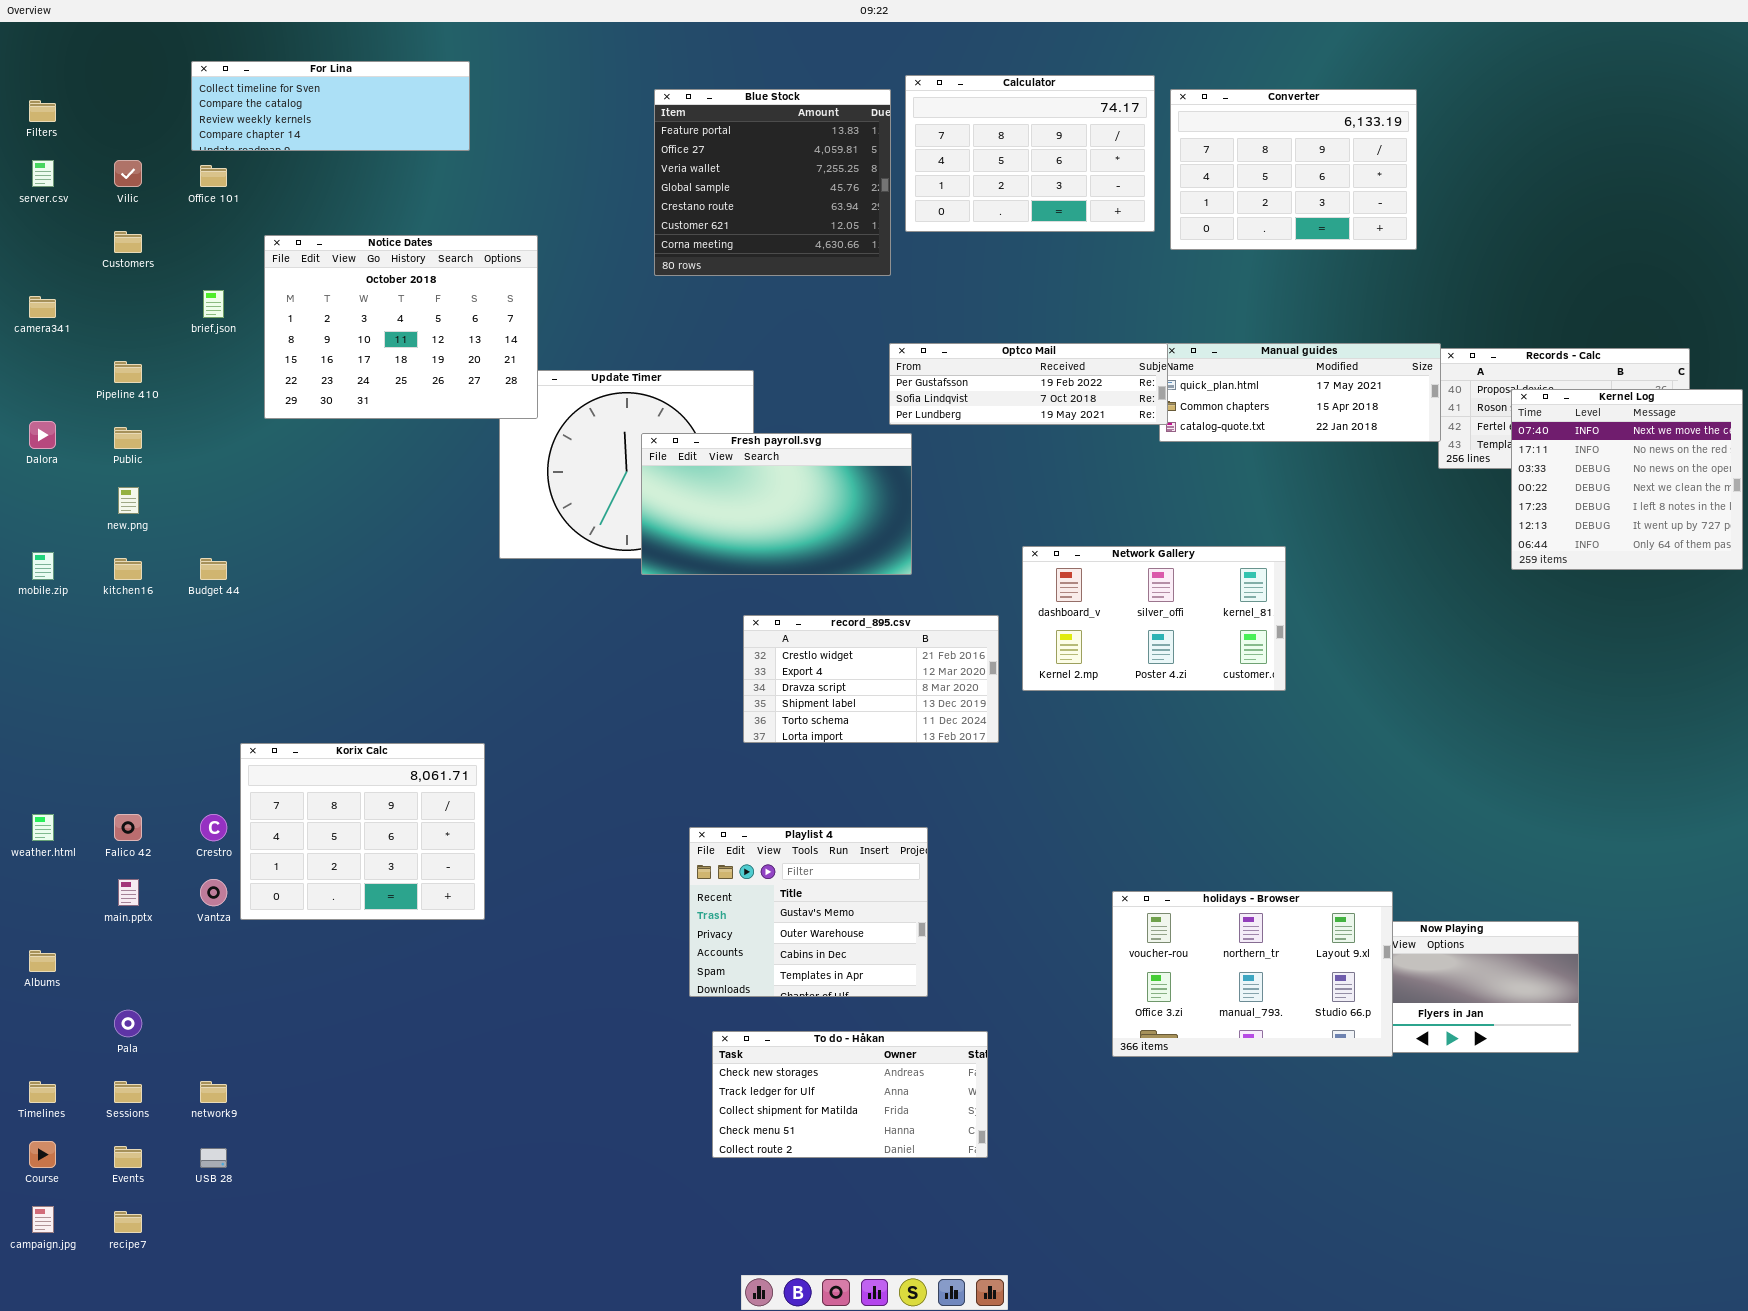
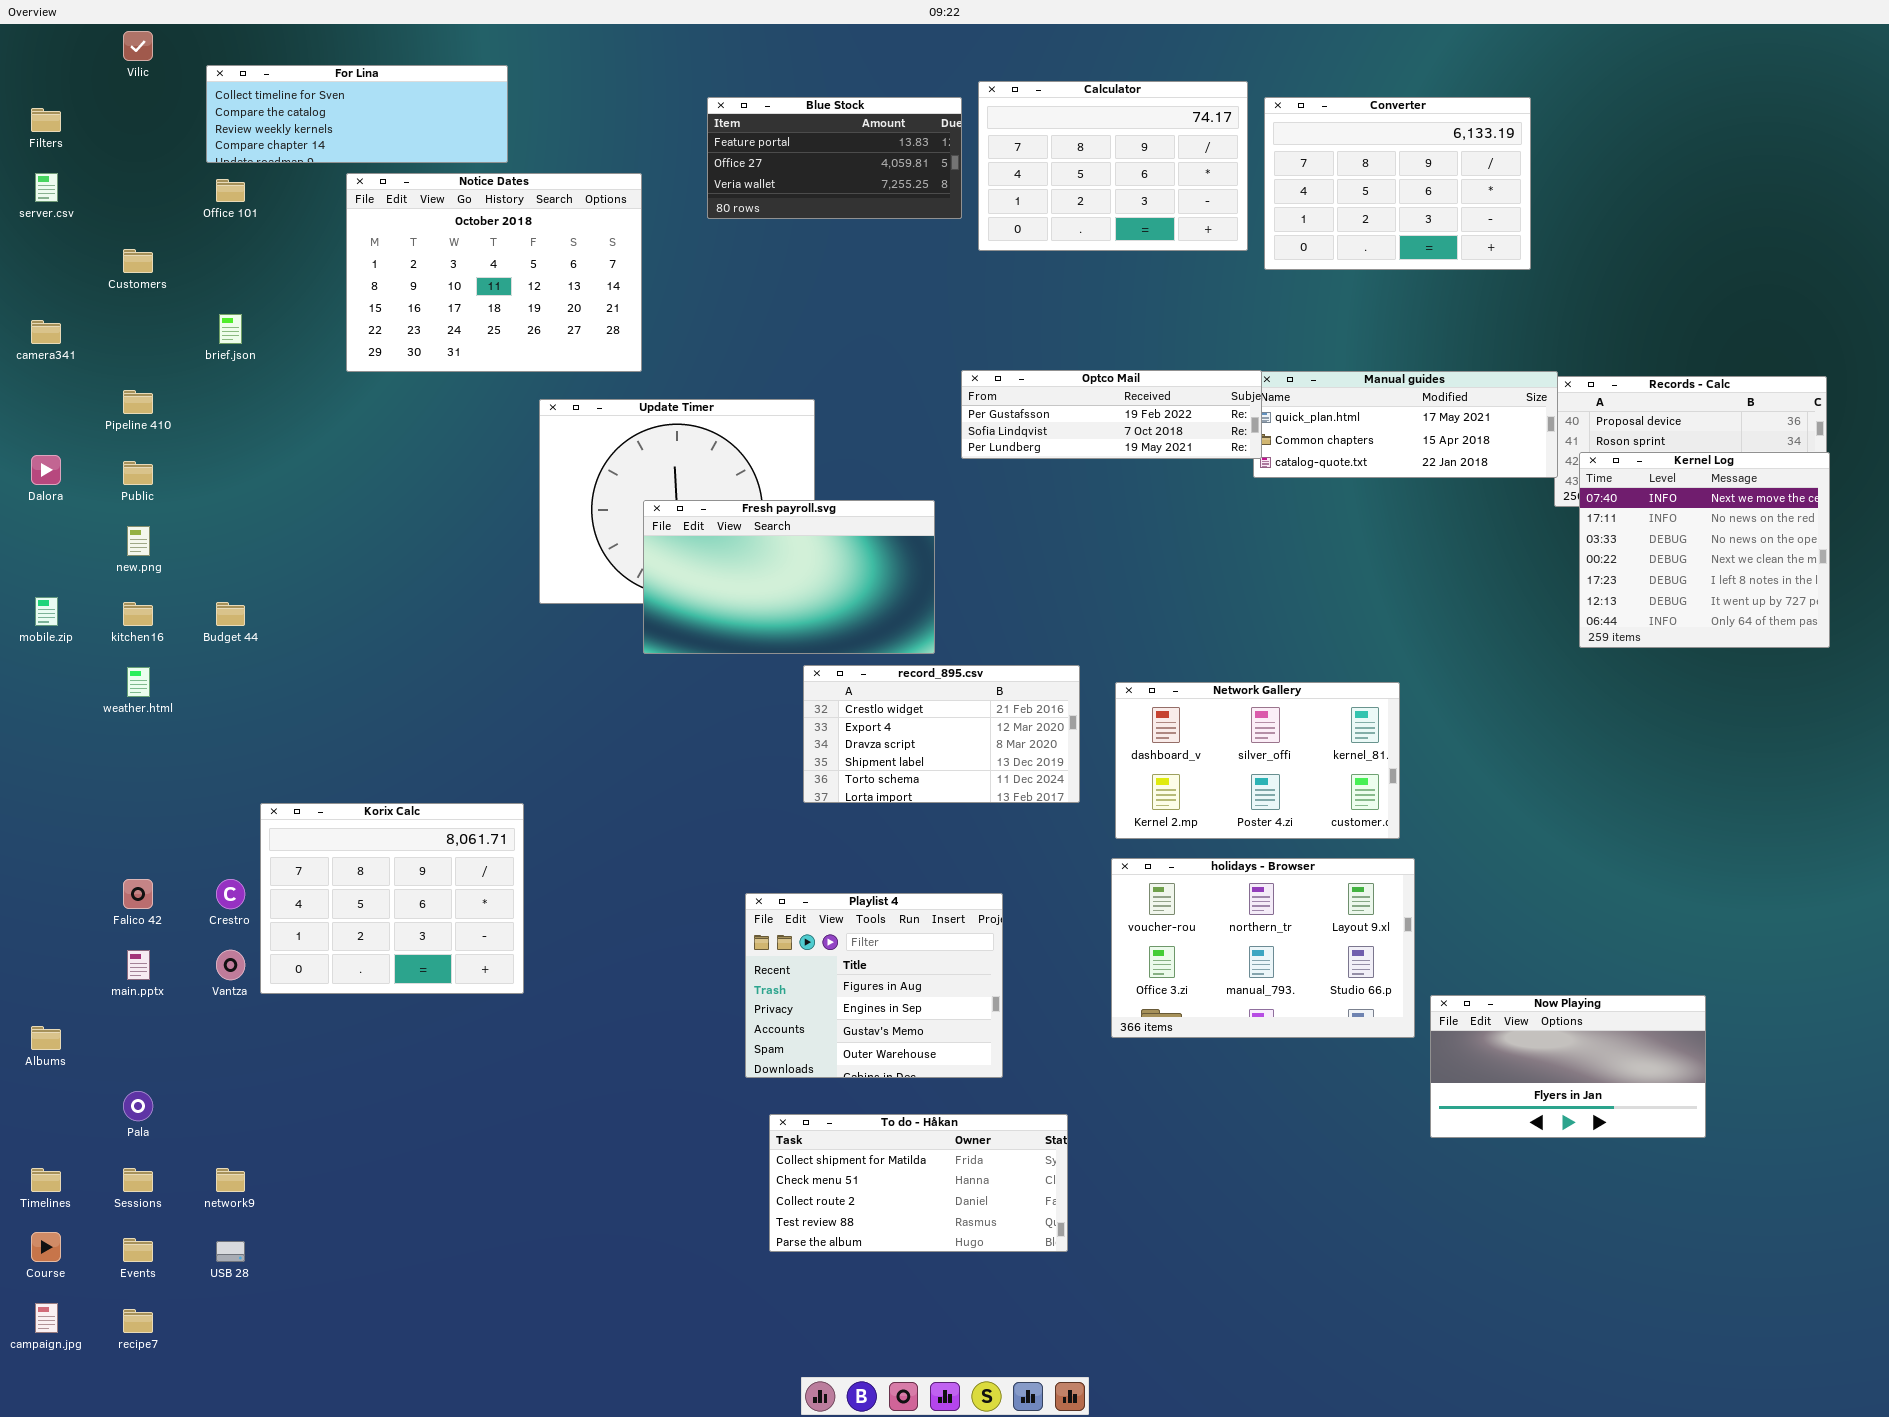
Blue Stock: [654,89,891,276] -> [707,97,962,219], resized
Vilic: [114,160,142,187] -> [123,31,153,61], moved
Notice Dates: [264,235,538,419] -> [346,173,642,372], moved
Kernel Log: [1511,389,1743,570] -> [1579,452,1830,648], moved
Fresh payroll.svg: [641,433,912,575] -> [643,500,935,654], moved
Network Gallery: [1022,546,1286,691] -> [1115,682,1400,839], moved
weather.html: [32,814,54,841] -> [127,667,150,697], moved
Playlist 4: [689,827,928,997] -> [745,893,1003,1078], scrolled up 2 rows
holidays - Browser: [1112,891,1393,1057] -> [1111,858,1415,1038], moved
To do - Håkan: [712,1031,988,1158] -> [769,1114,1068,1252], scrolled down 2 rows

